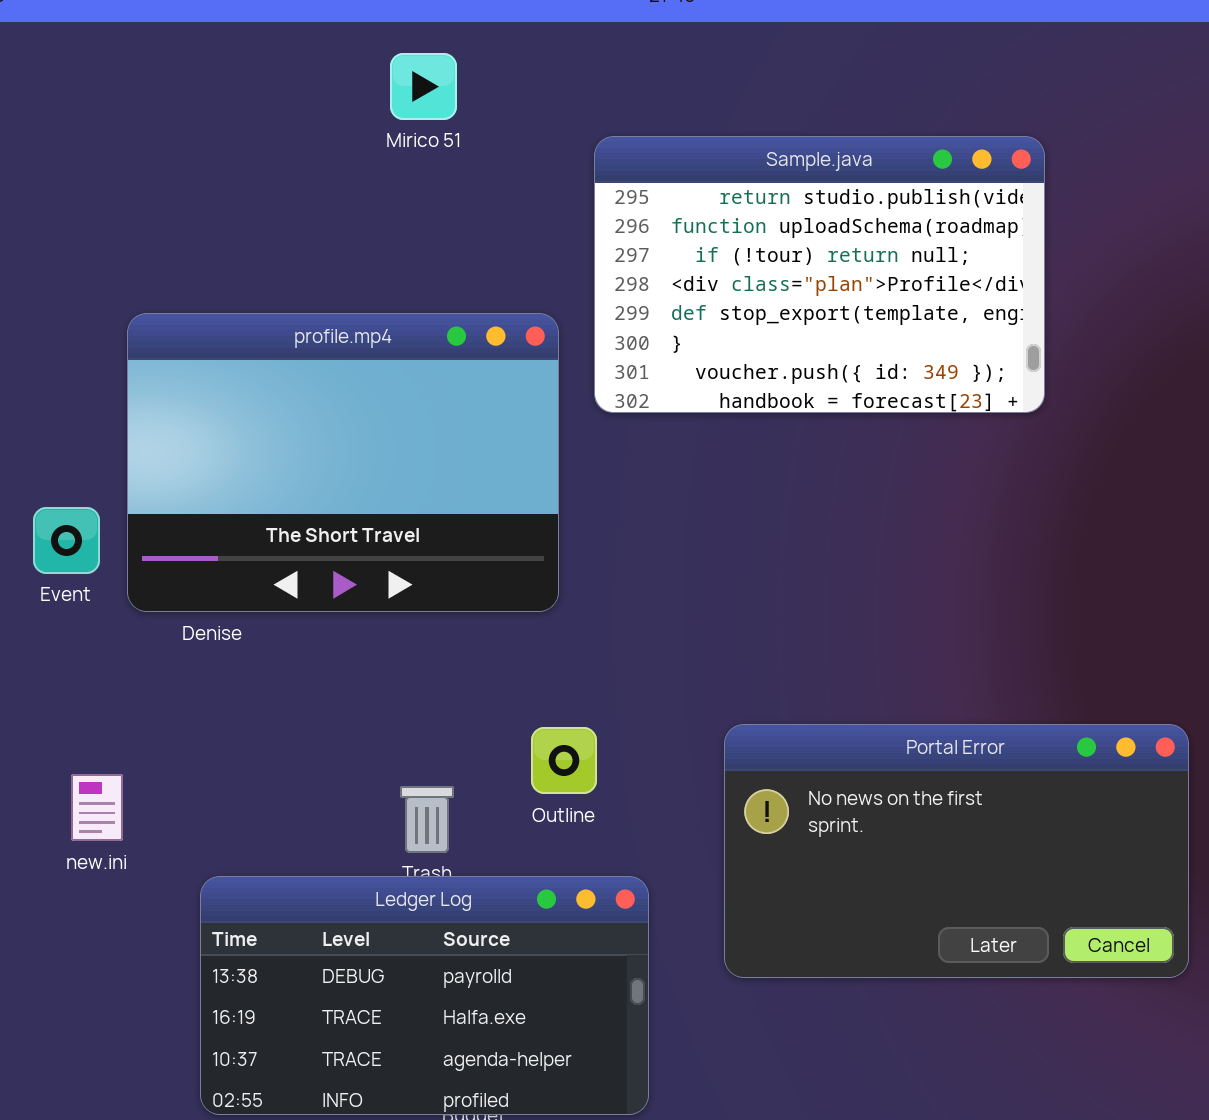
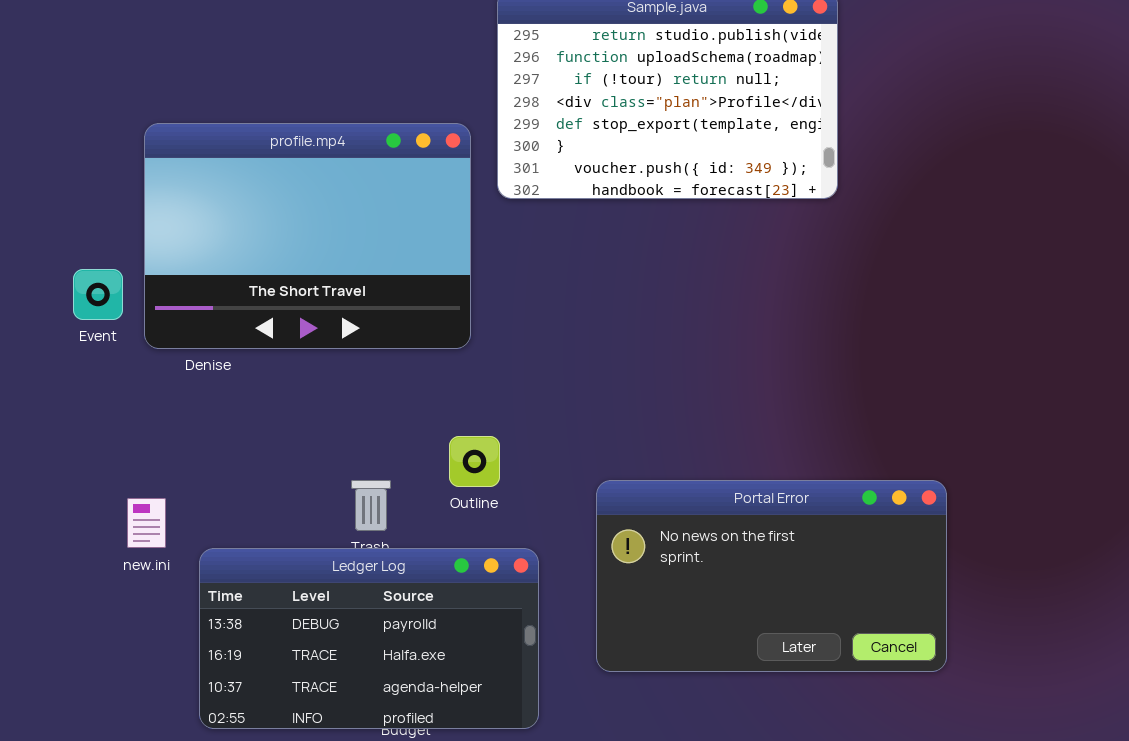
Portal Error: [724,724,1189,978] -> [596,480,947,672], moved
new.ini: [71,774,123,841] -> [127,498,166,548], moved

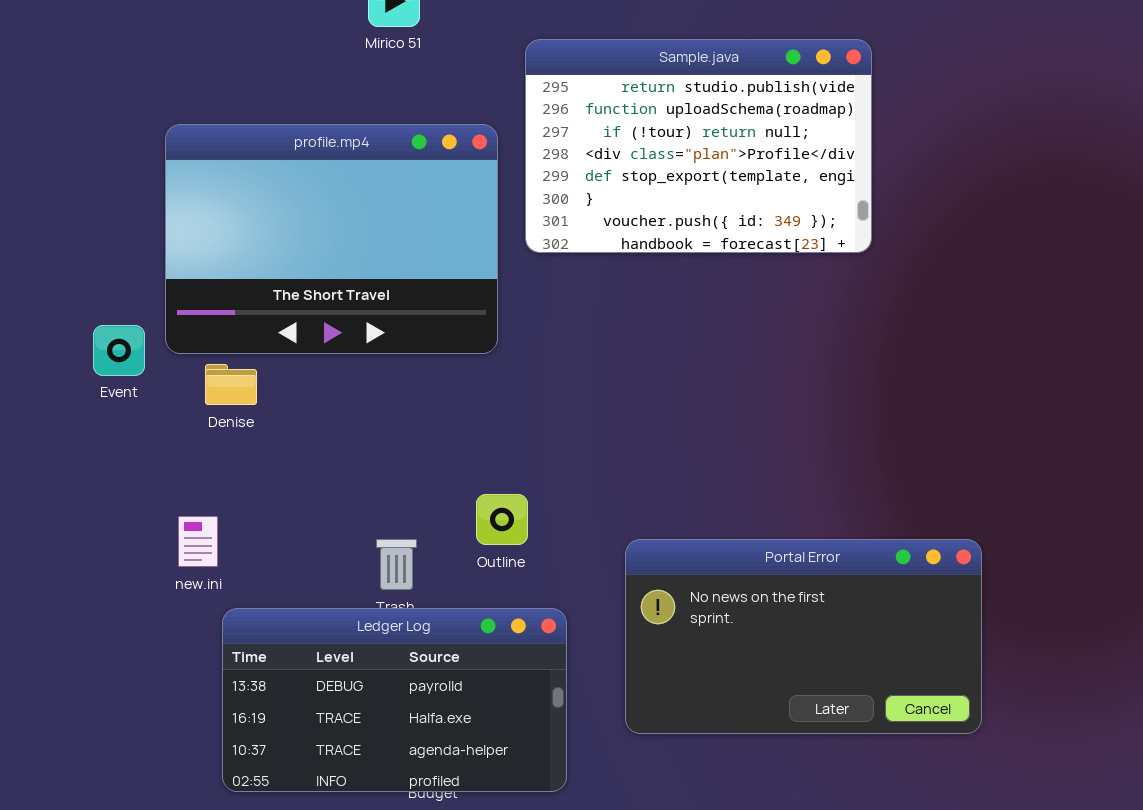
profile.mp4: [144,123,471,349] -> [165,124,498,354], moved
new.ini: [127,498,166,548] -> [178,516,218,567], moved

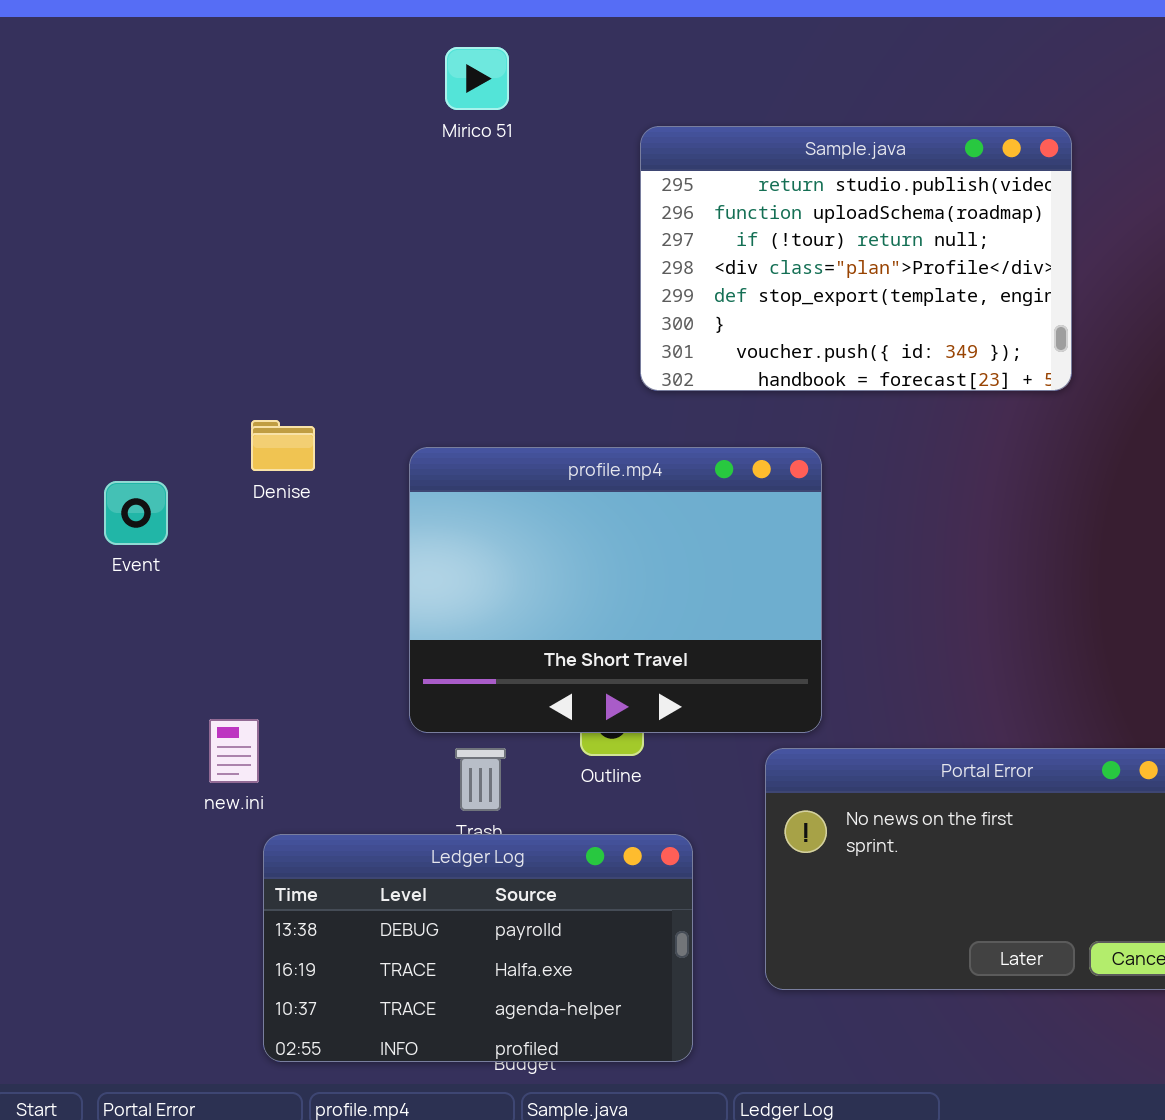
profile.mp4: [165,124,498,354] -> [409,447,822,733], moved
Denise: [205,364,257,405] -> [251,420,315,471], moved

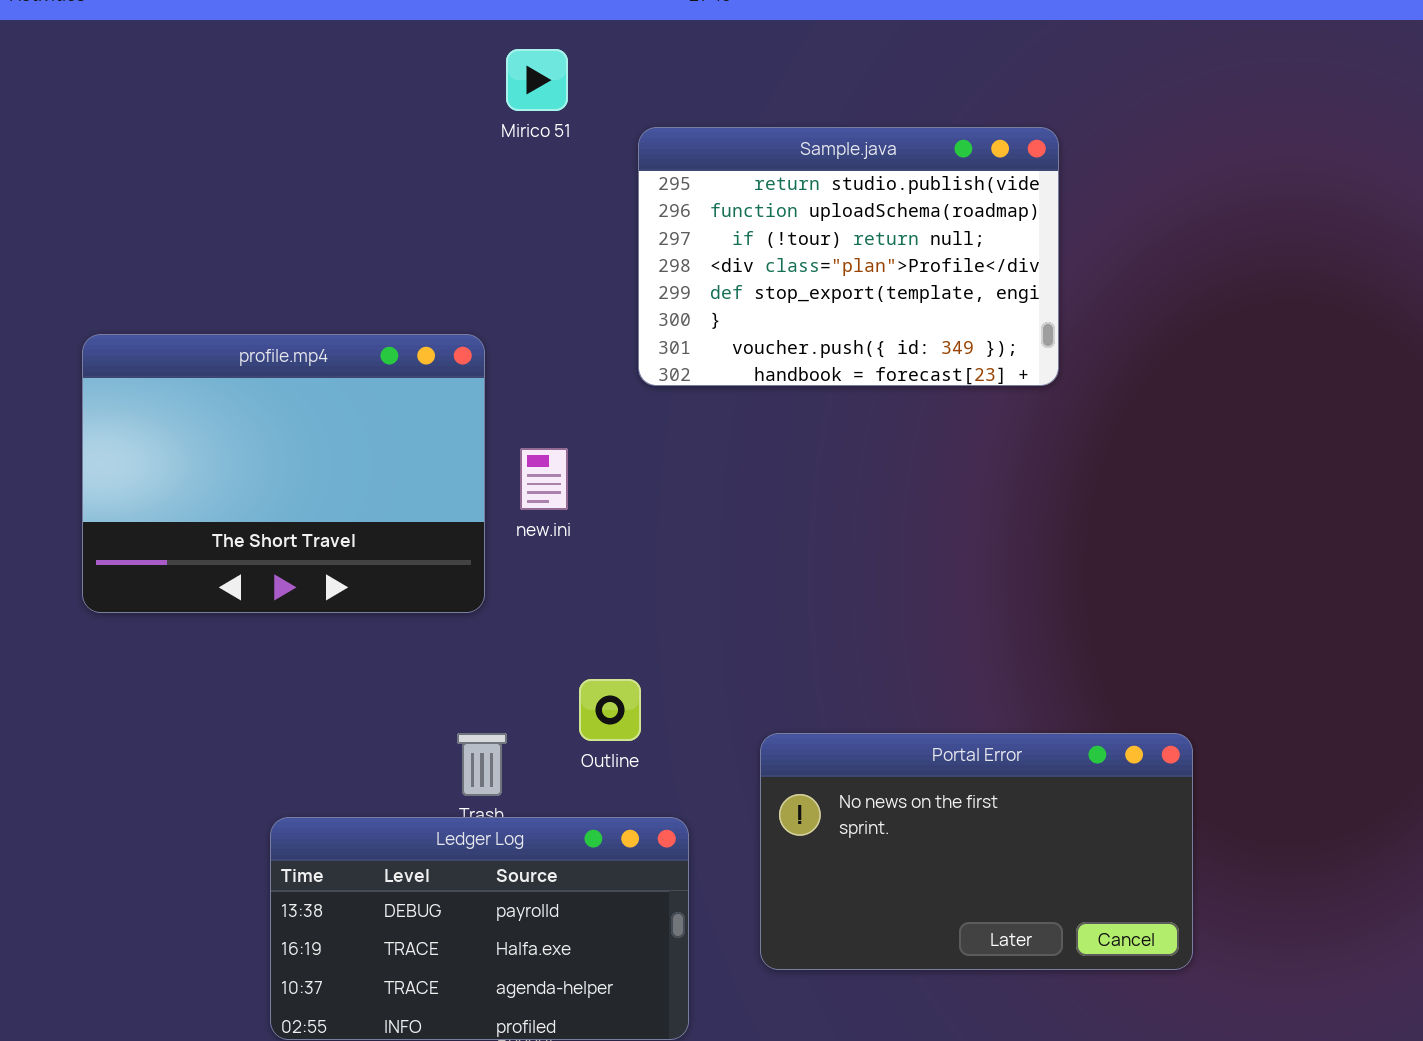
Mirico 51: [445,47,509,110] -> [506,49,568,111], moved
profile.mp4: [409,447,822,733] -> [82,334,485,613], moved
new.ini: [209,719,259,783] -> [520,448,568,510], moved

